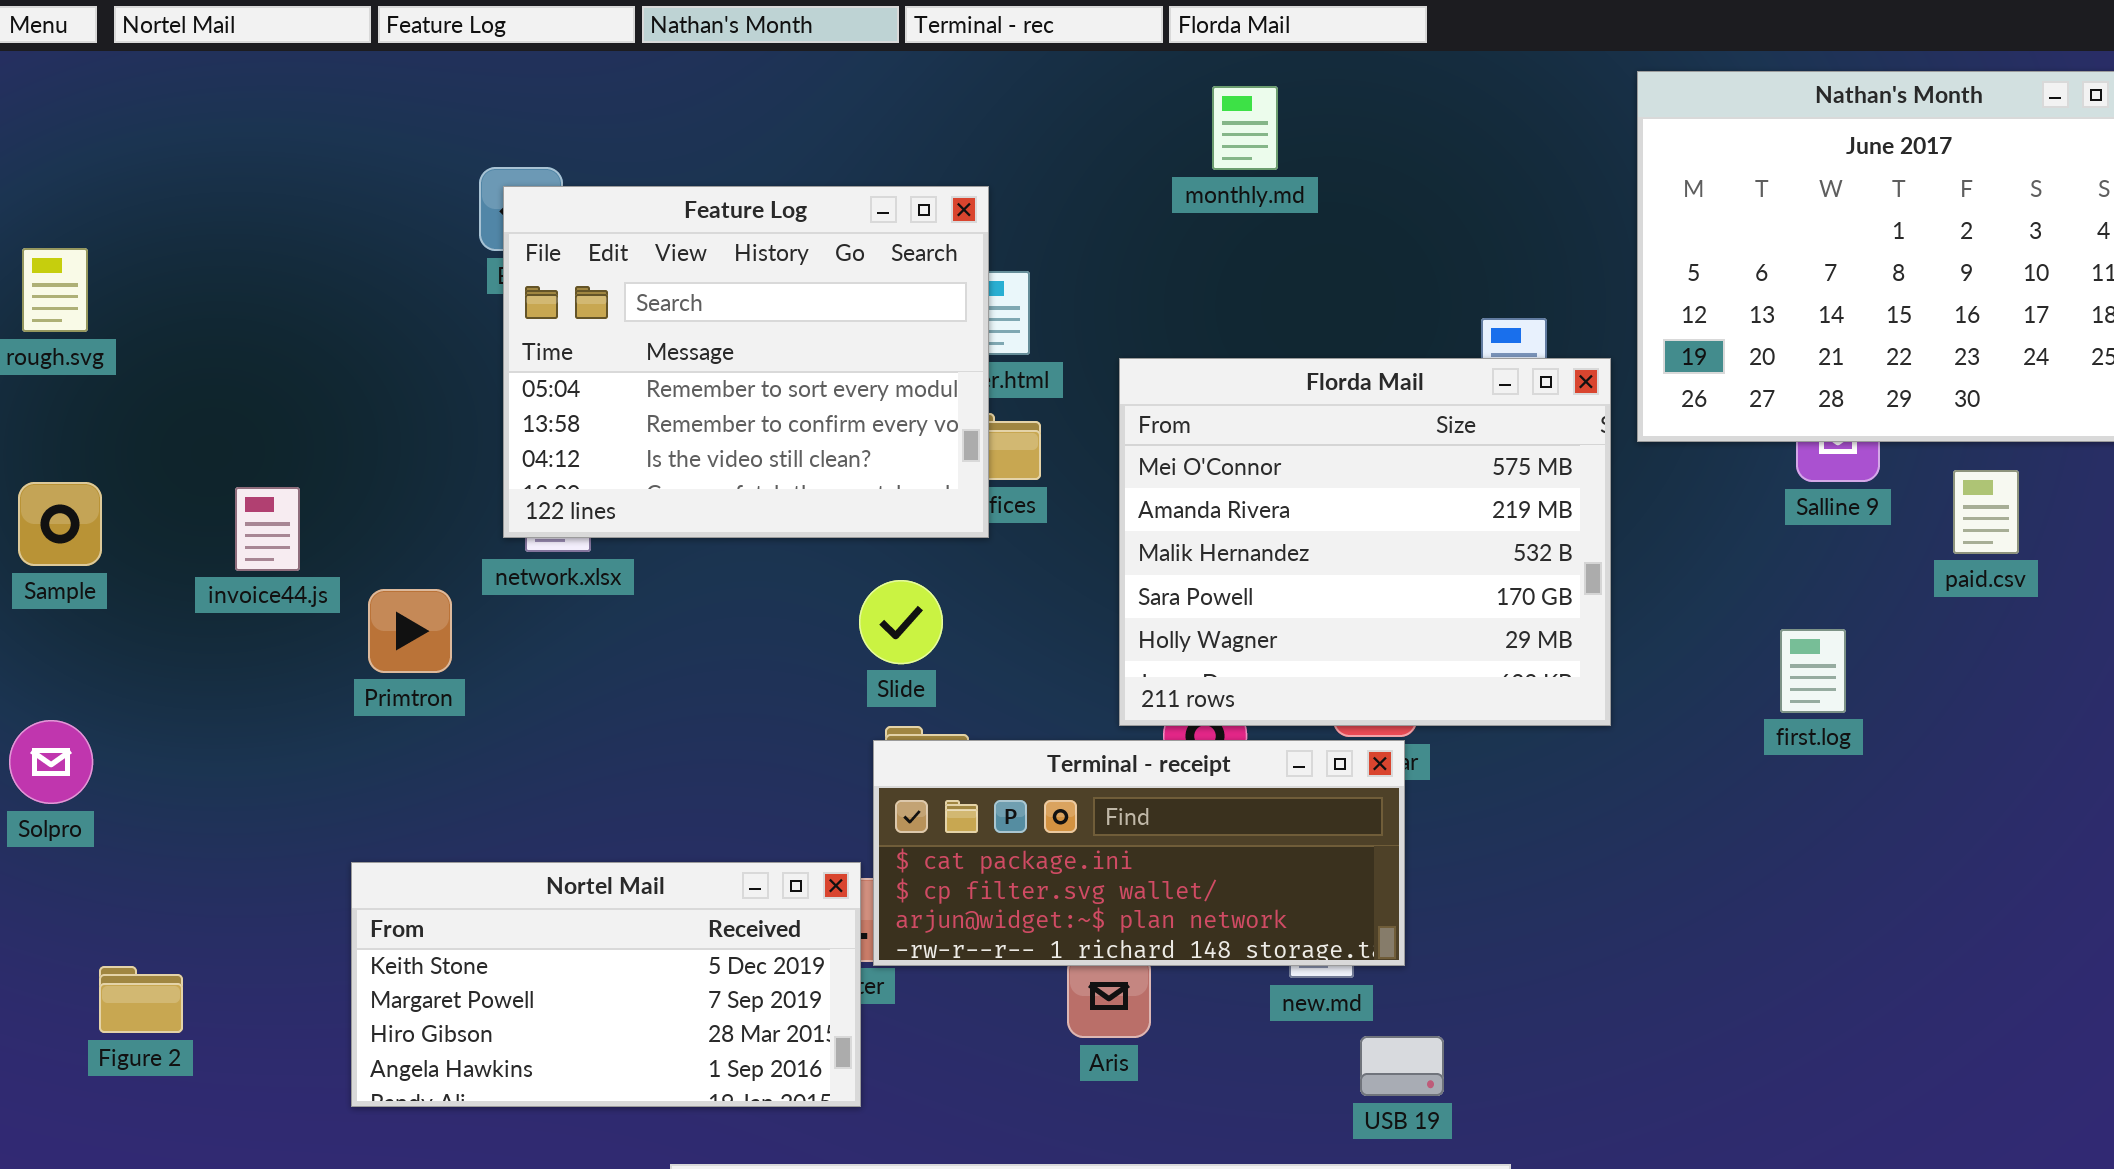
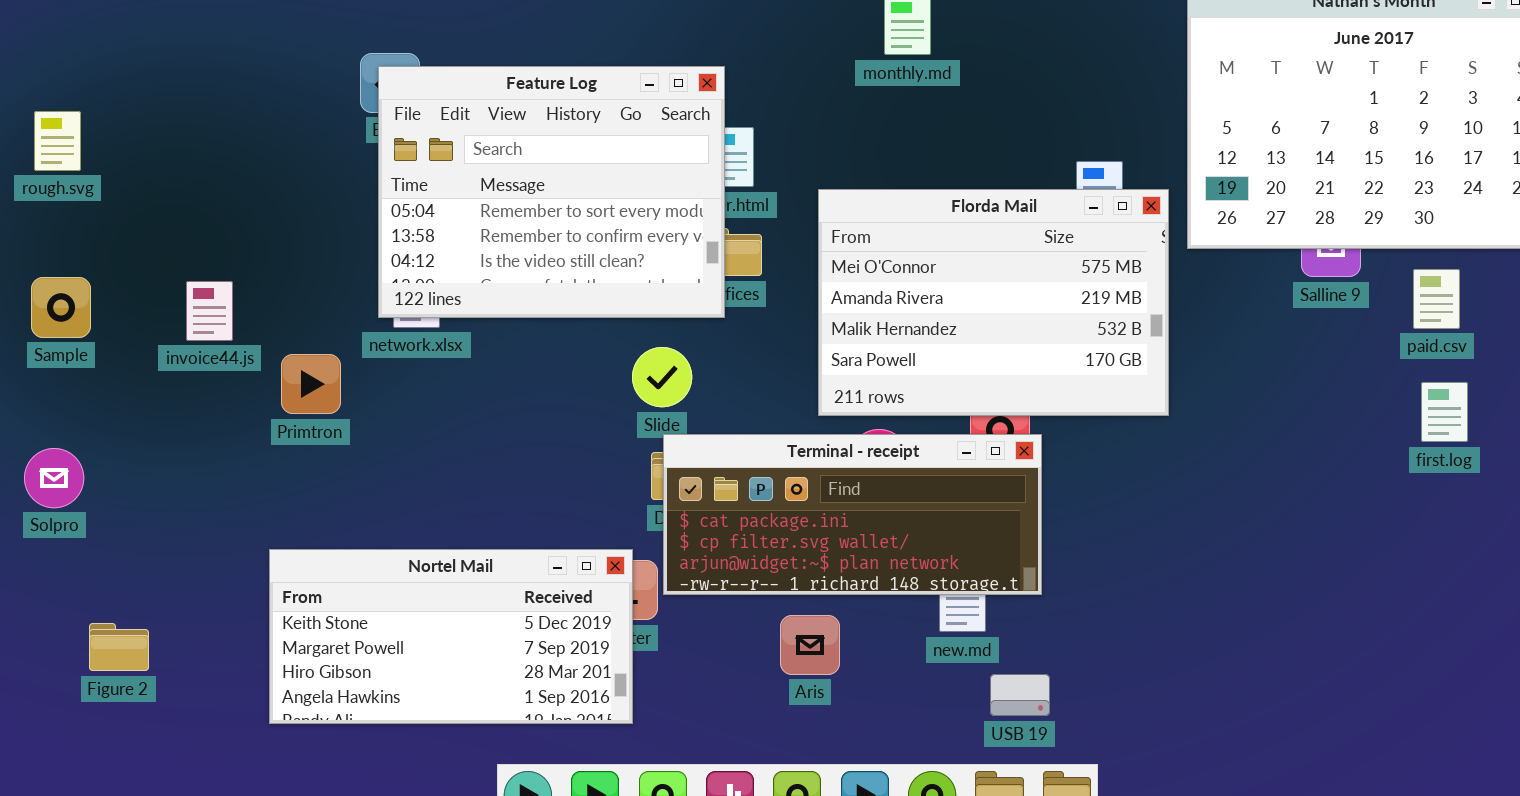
Florda Mail: [1119,358,1611,726] -> [818,189,1169,416], resized
first.log: [1780,629,1846,713] -> [1421,382,1468,442], moved
Terminal - receipt: [873,740,1405,966] -> [663,434,1042,595], moved

